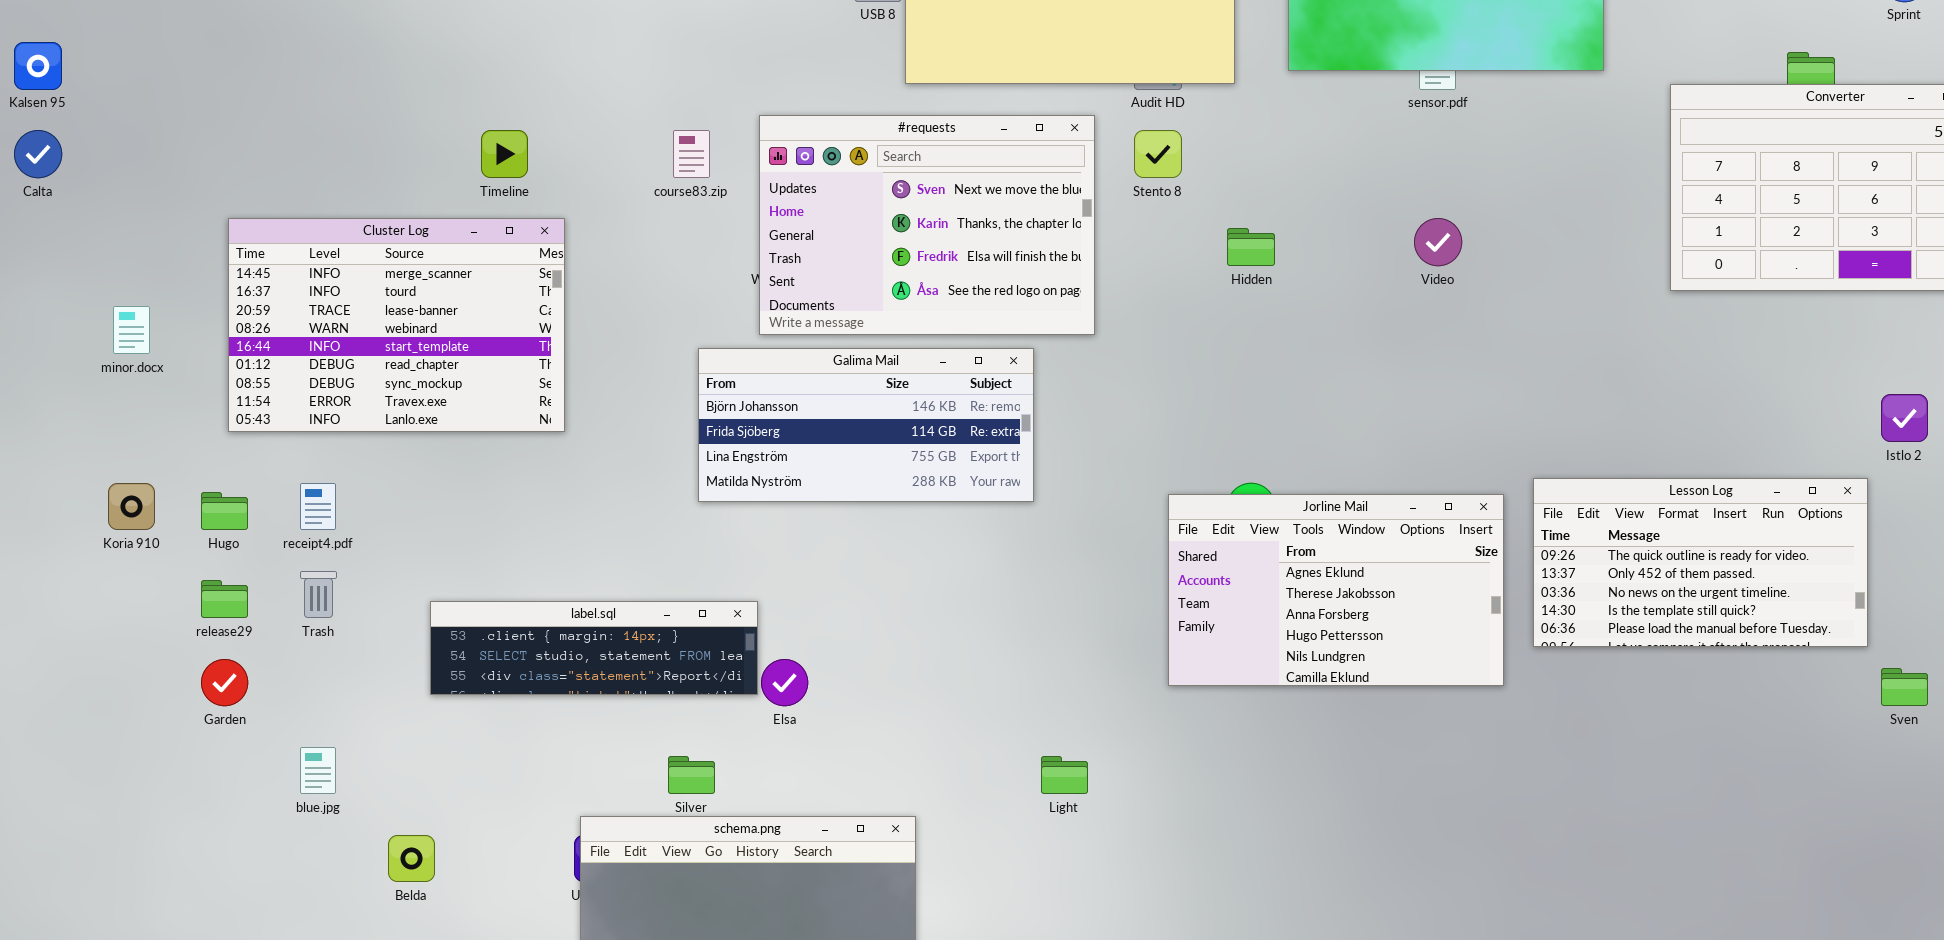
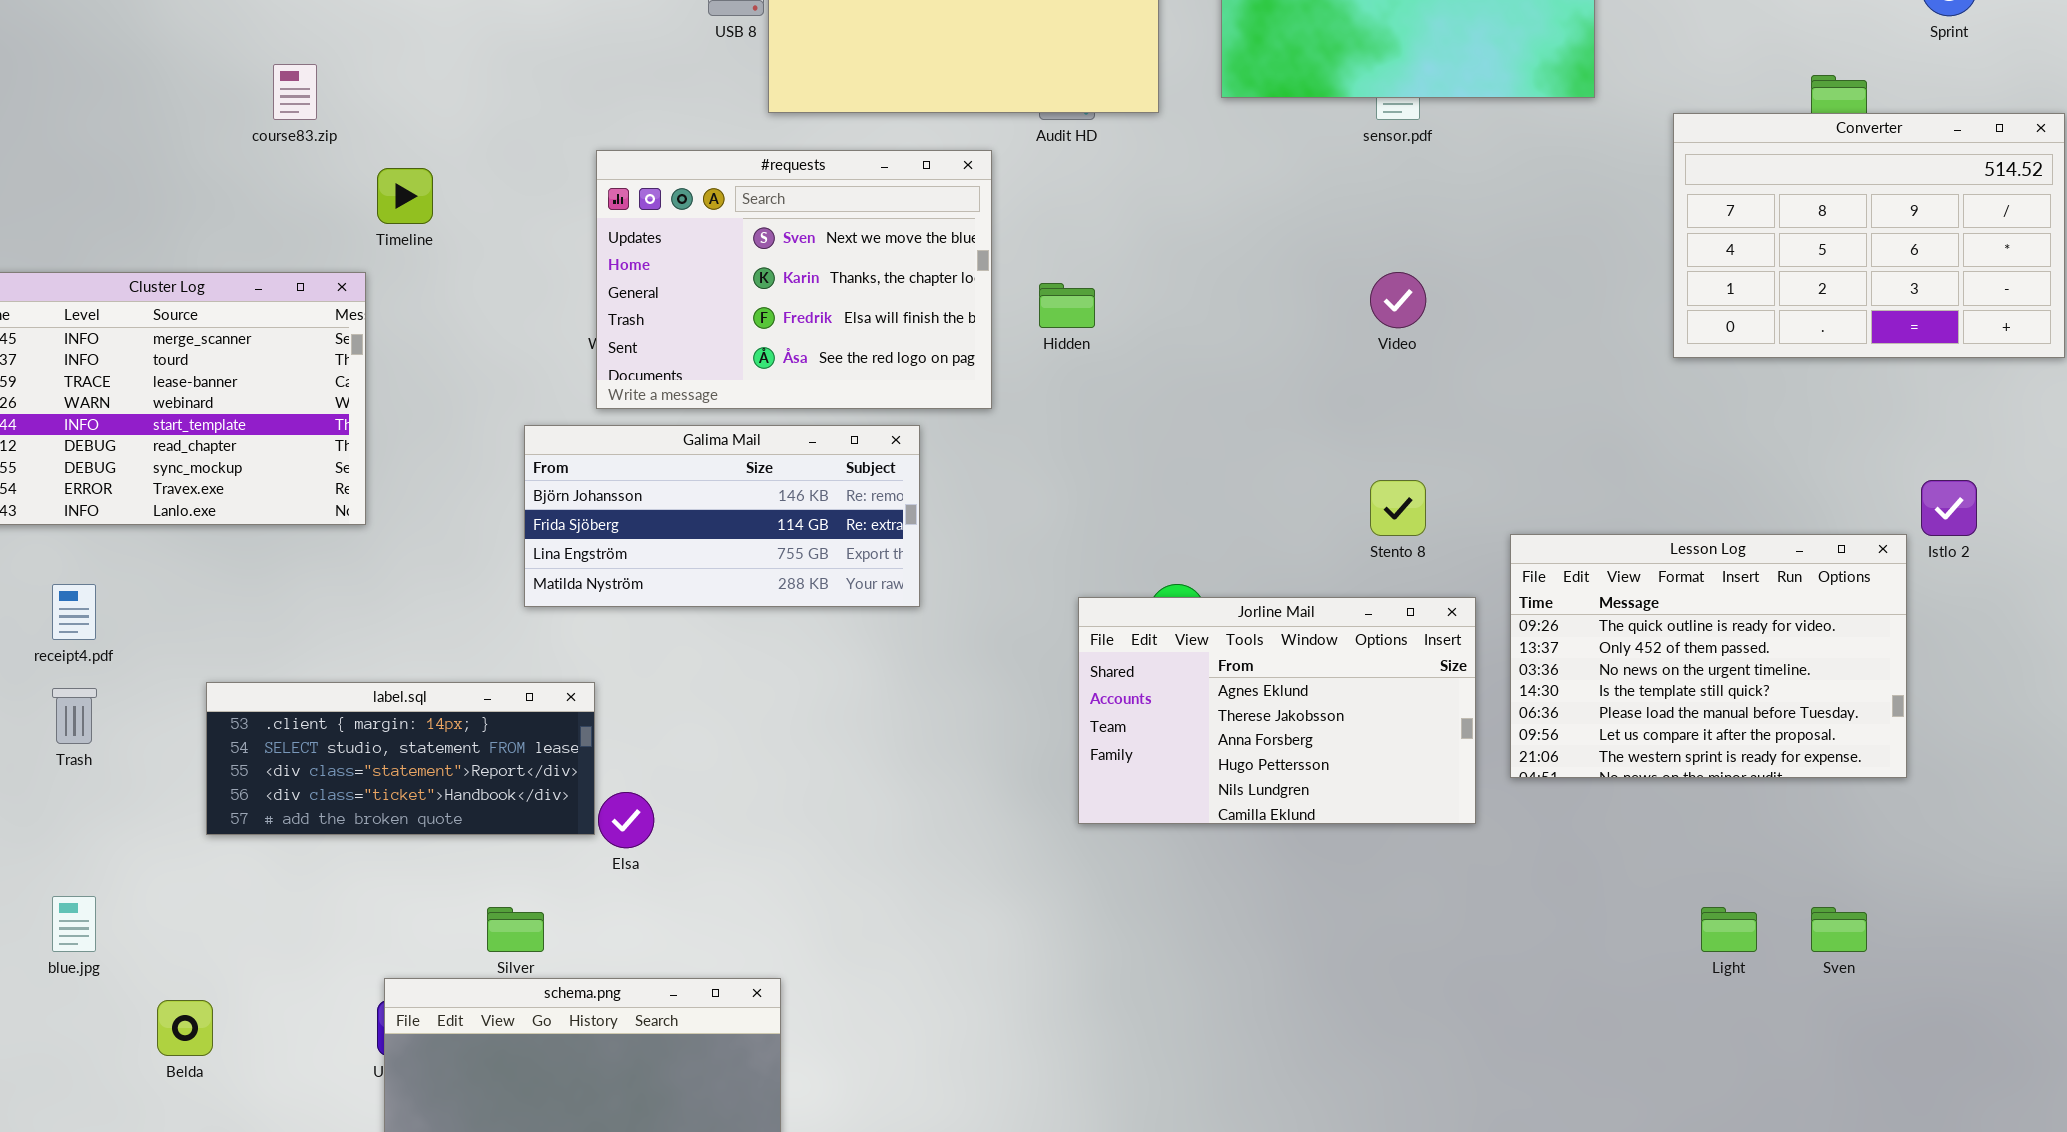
Timeline: [481,130,528,178] -> [377,168,433,224], moved
course83.zip: [673,130,710,178] -> [273,64,317,120], moved
Stento 8: [1134,130,1182,178] -> [1370,480,1426,536], moved
Hidden: [1227,228,1275,266] -> [1039,283,1095,328], moved
Lesson Log: [1533,478,1868,647] -> [1510,534,1907,778], resized
label.sql: [430,601,758,695] -> [206,682,595,835], resized
Sven: [1881,668,1928,706] -> [1811,907,1867,952], moved
Light: [1041,756,1088,794] -> [1701,907,1757,952], moved

